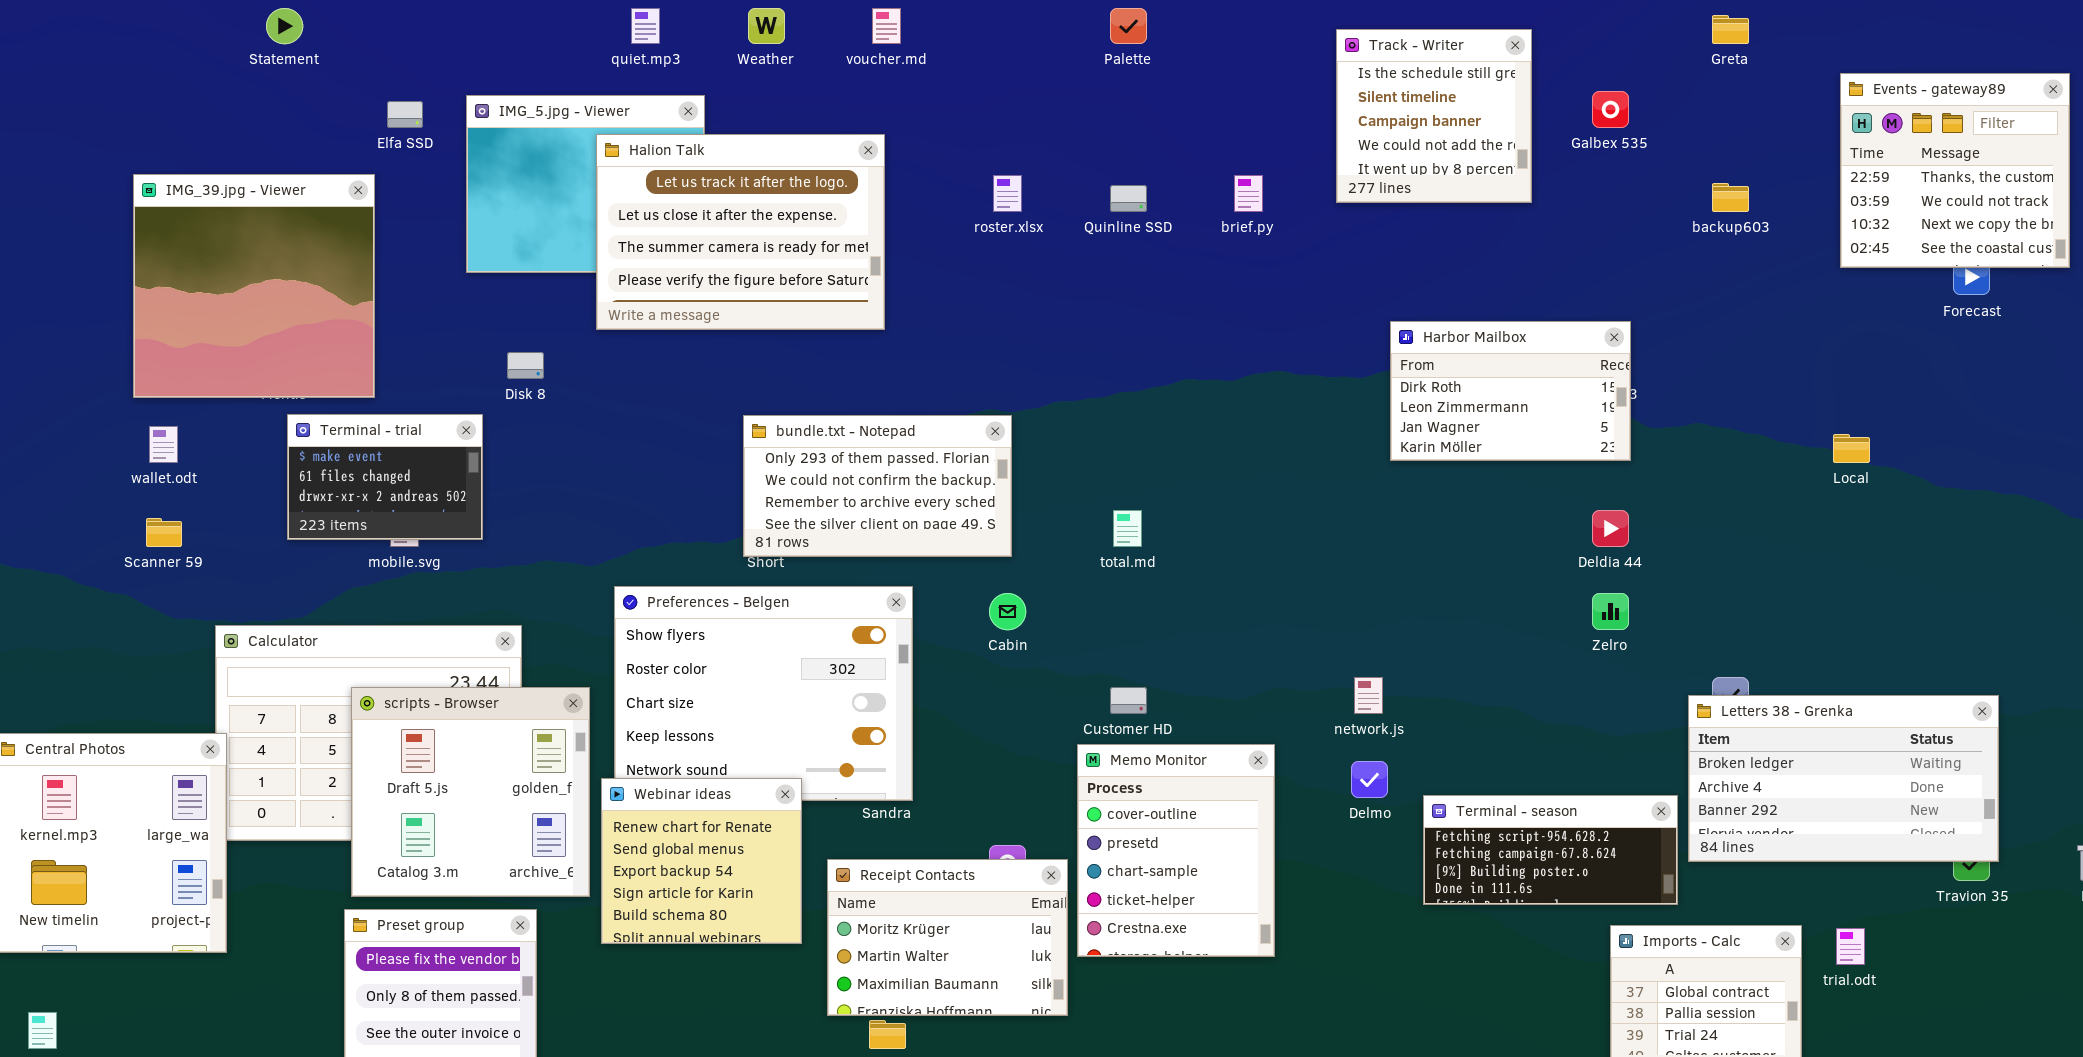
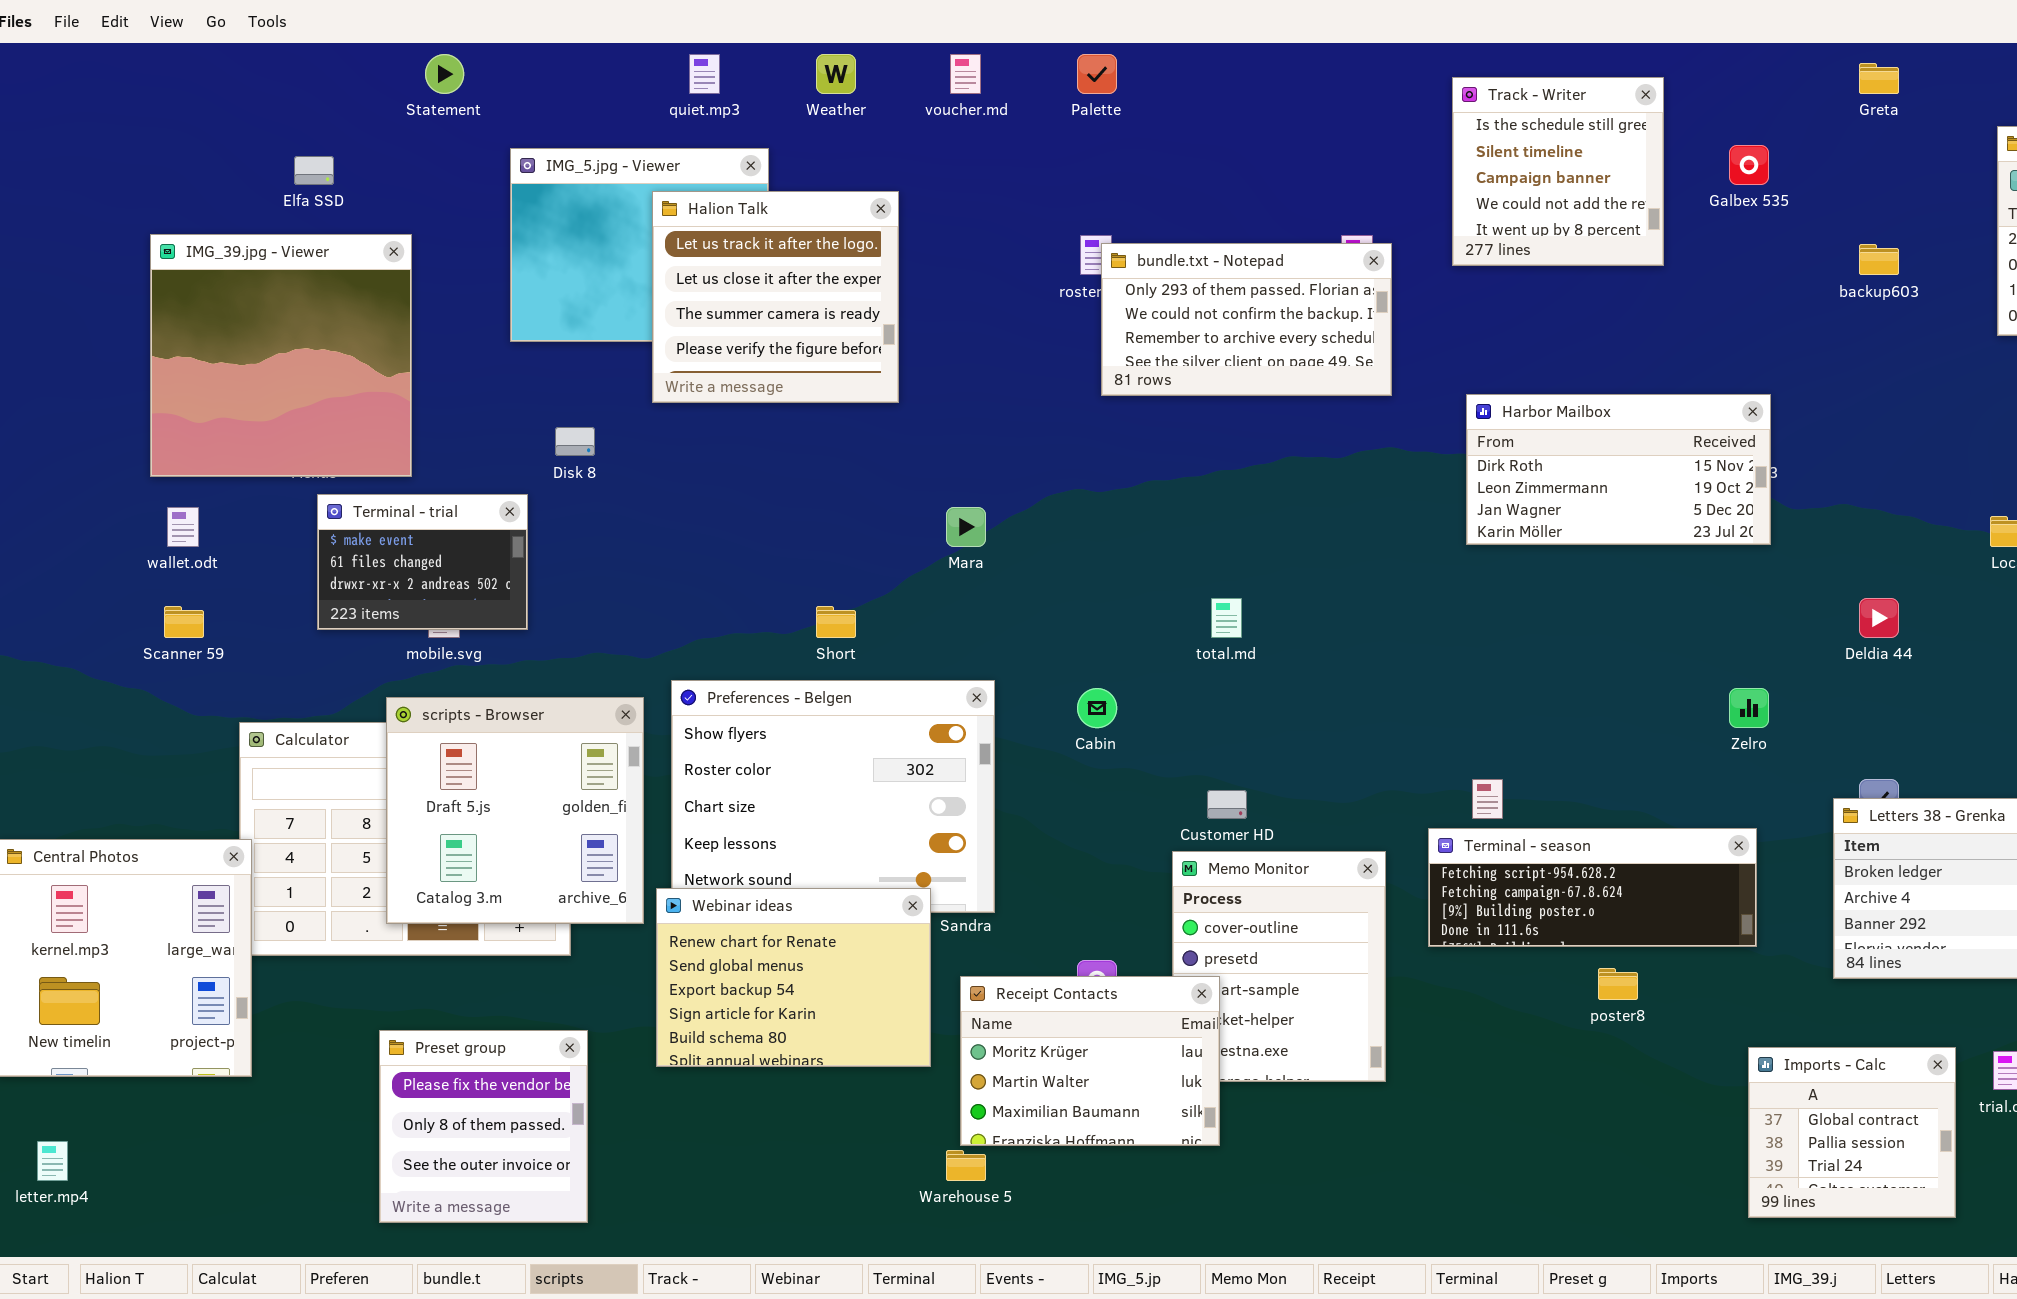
Statement: [266,8,303,44] -> [425,54,464,94], moved
Palette: [1110,8,1147,44] -> [1077,54,1117,94], moved
Elfa SSD: [387,101,423,128] -> [294,156,334,185], moved
Halion Talk: [596,134,885,330] -> [652,191,899,403], resized
Harbor Mailbox: [1390,321,1631,461] -> [1466,394,1771,545], resized
bundle.txt - Notepad: [743,415,1012,557] -> [1101,243,1392,396], moved
Deldia 44: [1592,510,1629,547] -> [1859,598,1899,638], moved
scripts - Browser: [351,687,590,897] -> [386,697,644,924], moved
Webinar ideas: [601,778,802,944] -> [656,888,931,1067], resized
Terminal - season: [1423,795,1678,905] -> [1428,828,1757,947], moved, resized
Receipt Contacts: [827,859,1068,1016] -> [960,976,1220,1146], moved

